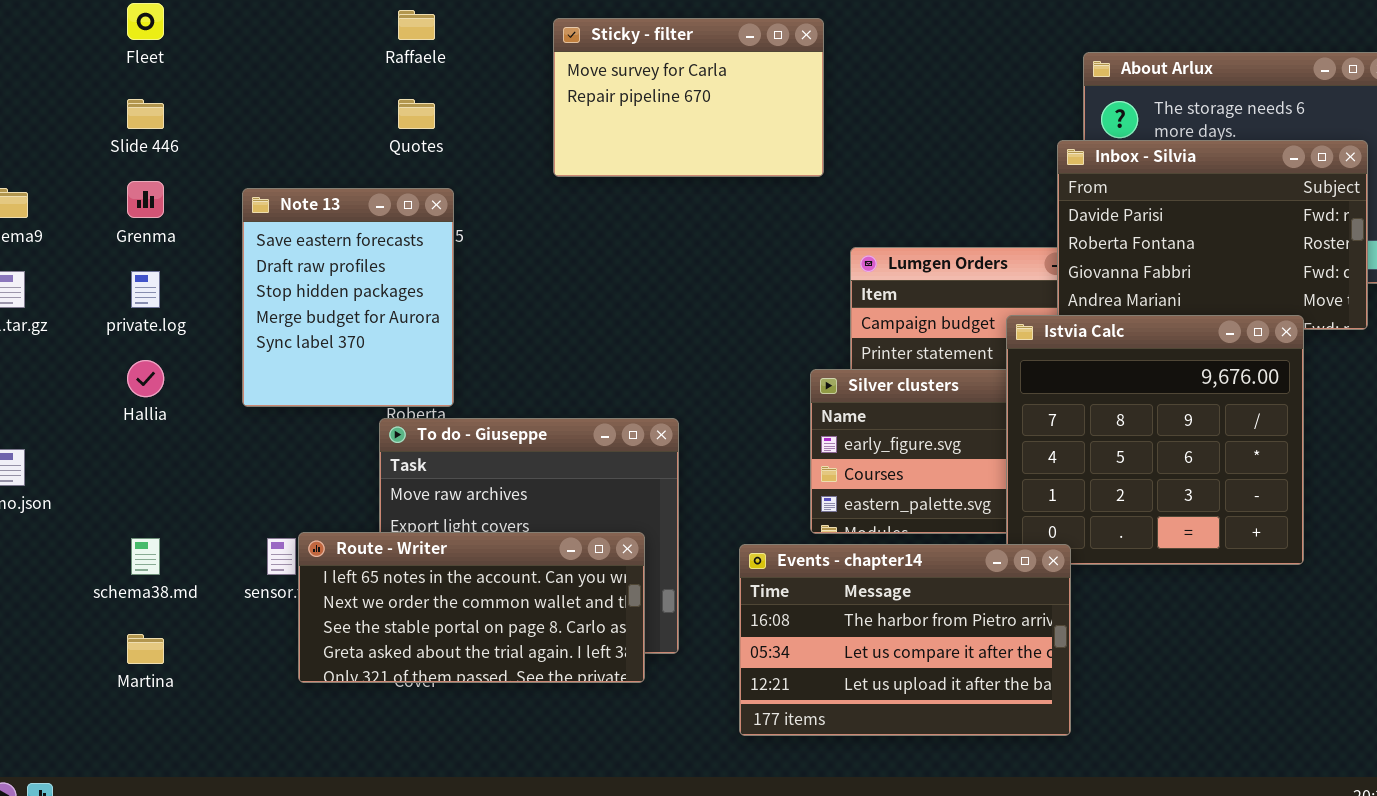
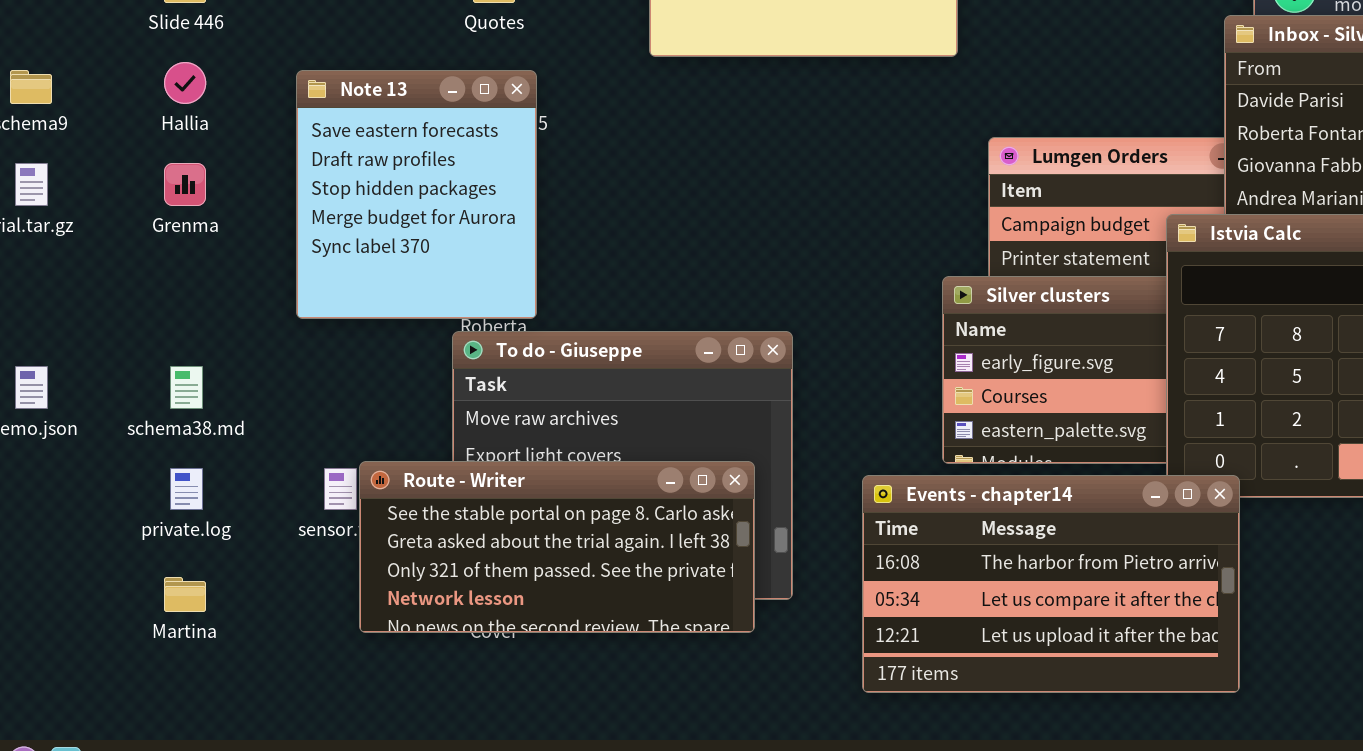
Grenma: [127,181,164,218] -> [164,163,206,206], moved
private.log: [131,271,160,308] -> [170,468,203,510], moved
Hallia: [127,360,164,397] -> [164,62,206,104], moved
Route - Writer: [298,532,645,683] -> [359,461,755,633], scrolled down 2 rows
schema38.md: [131,538,160,575] -> [170,366,203,409], moved

